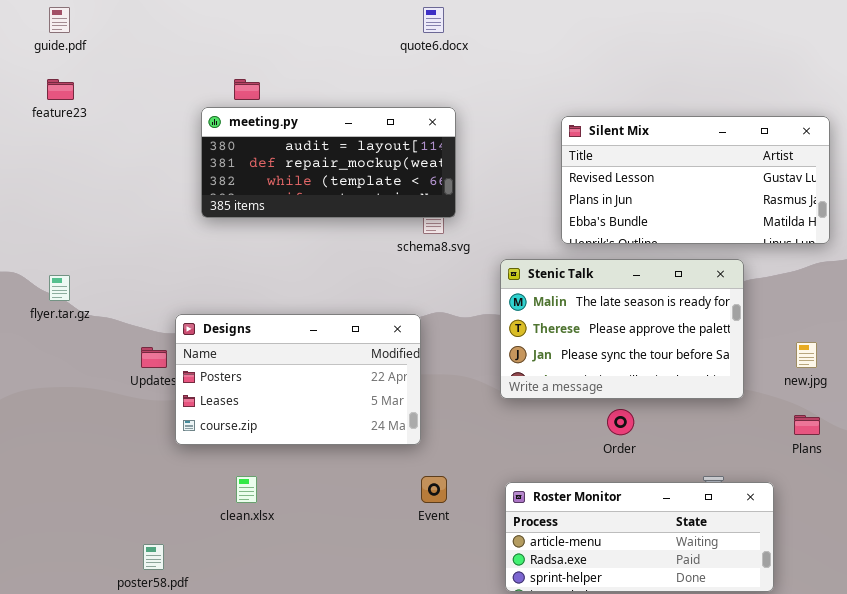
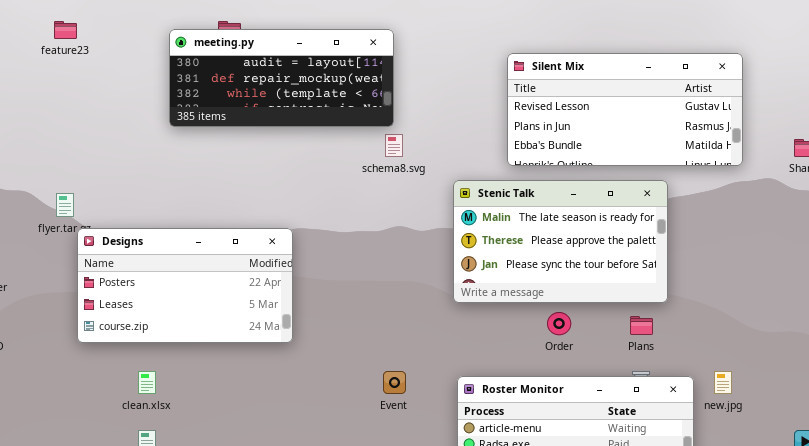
meeting.py: [201,107,456,218] -> [169,29,394,127], moved
Designs: [175,314,421,445] -> [77,228,293,343], moved
new.jpg: [796,342,817,368] -> [714,371,732,394], moved
Plans: [794,415,820,435] -> [630,316,653,335], moved
clean.xlsx: [236,476,257,503] -> [138,371,156,394], moved

